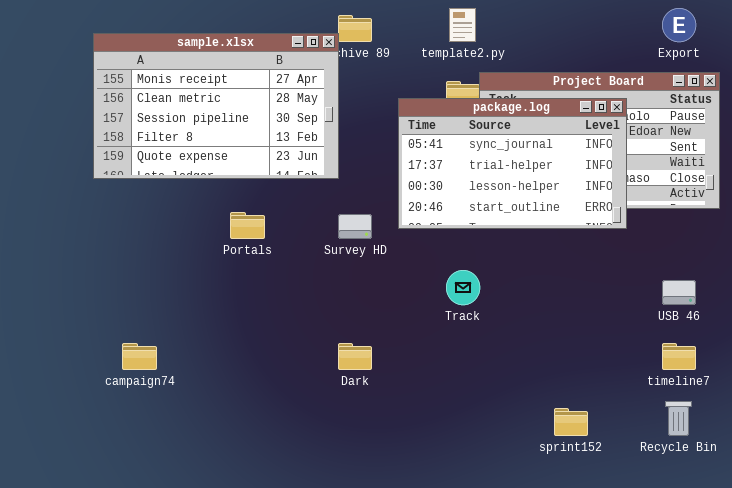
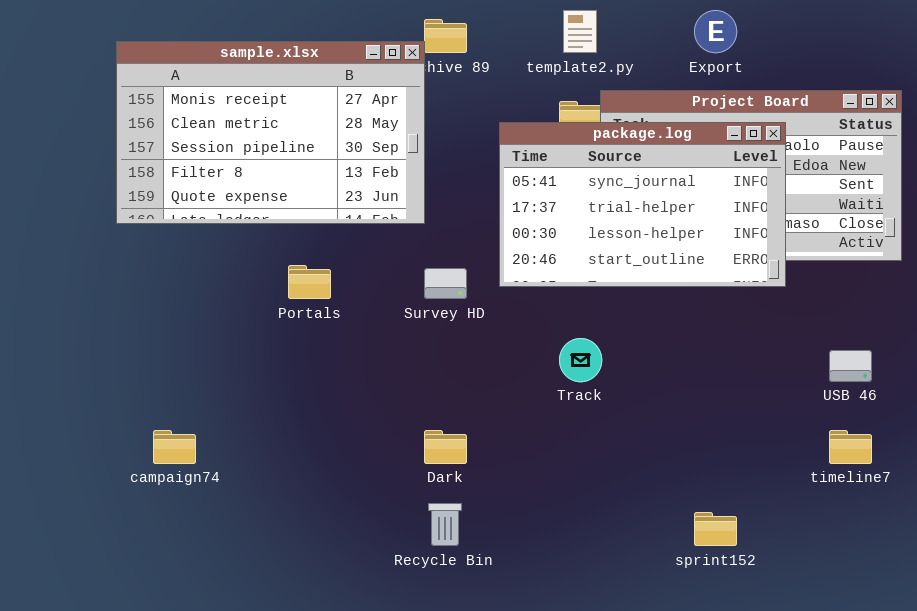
Export: [662,8,696,42] -> [694,10,737,53], moved
Recycle Bin: [665,401,692,436] -> [428,503,462,546], moved

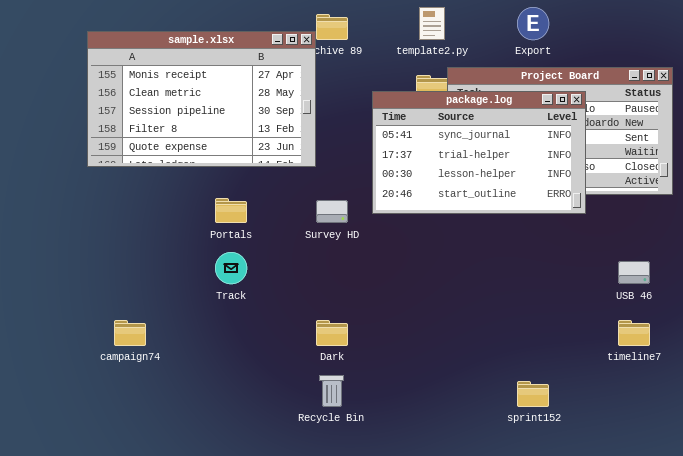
Track: [559,338,602,382] -> [215,252,247,284], moved

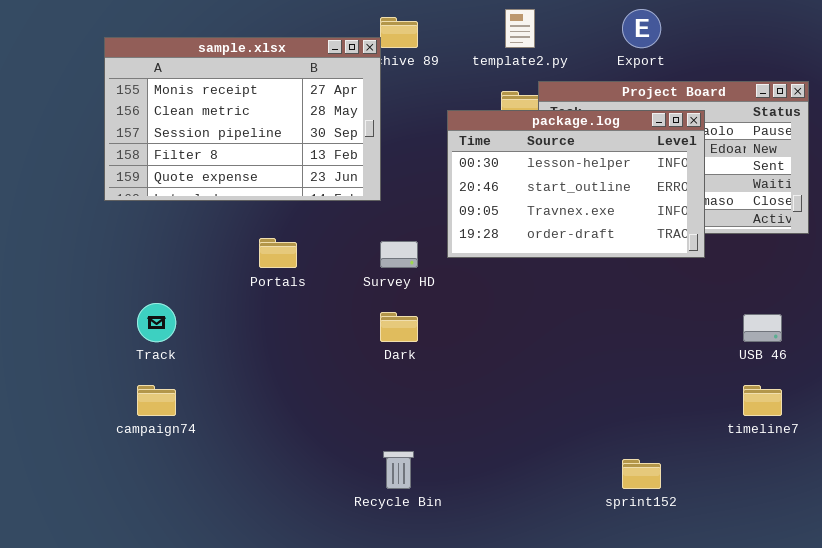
package.log: [372,91,586,214] -> [447,110,705,258], scrolled down 2 rows
Track: [215,252,247,284] -> [137,303,176,342], moved
Dark: [316,320,348,346] -> [380,312,418,342], moved

